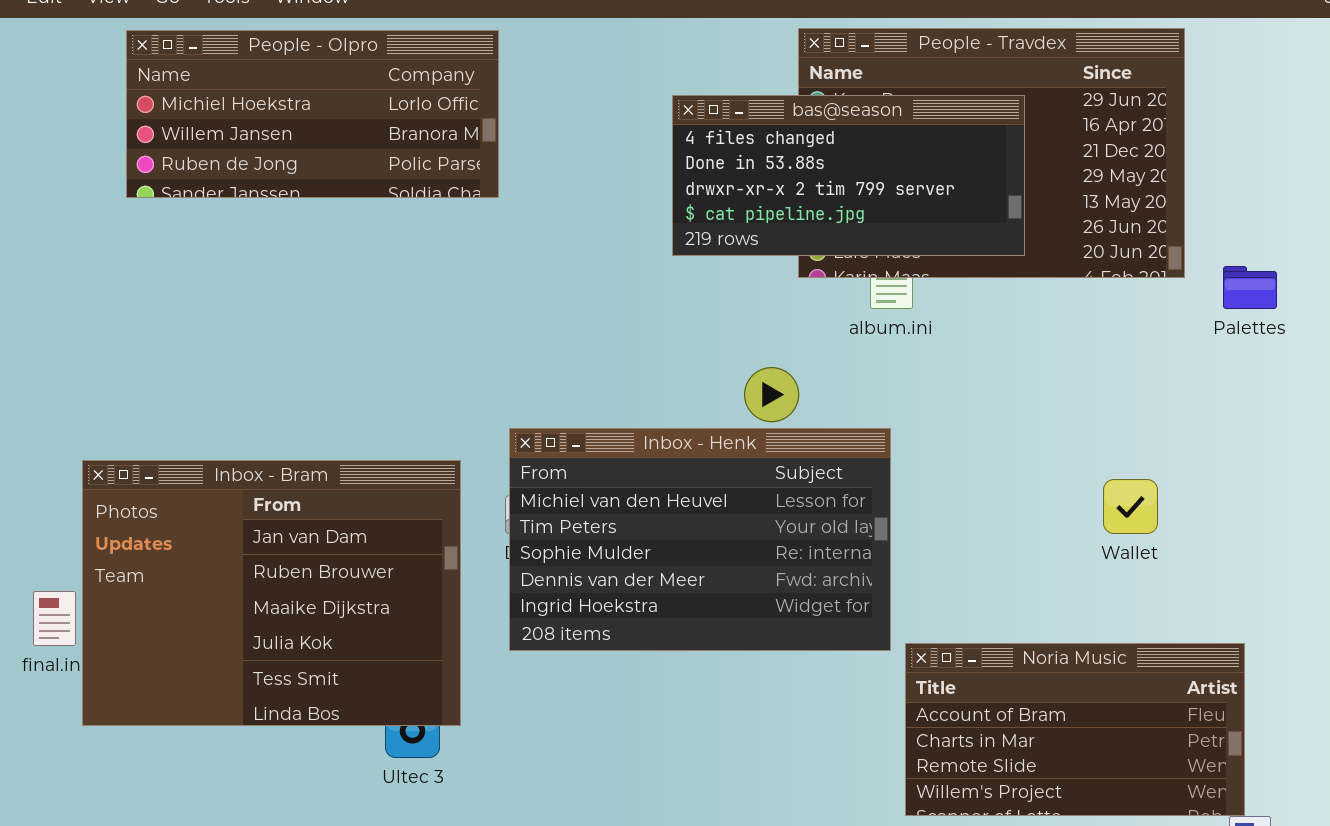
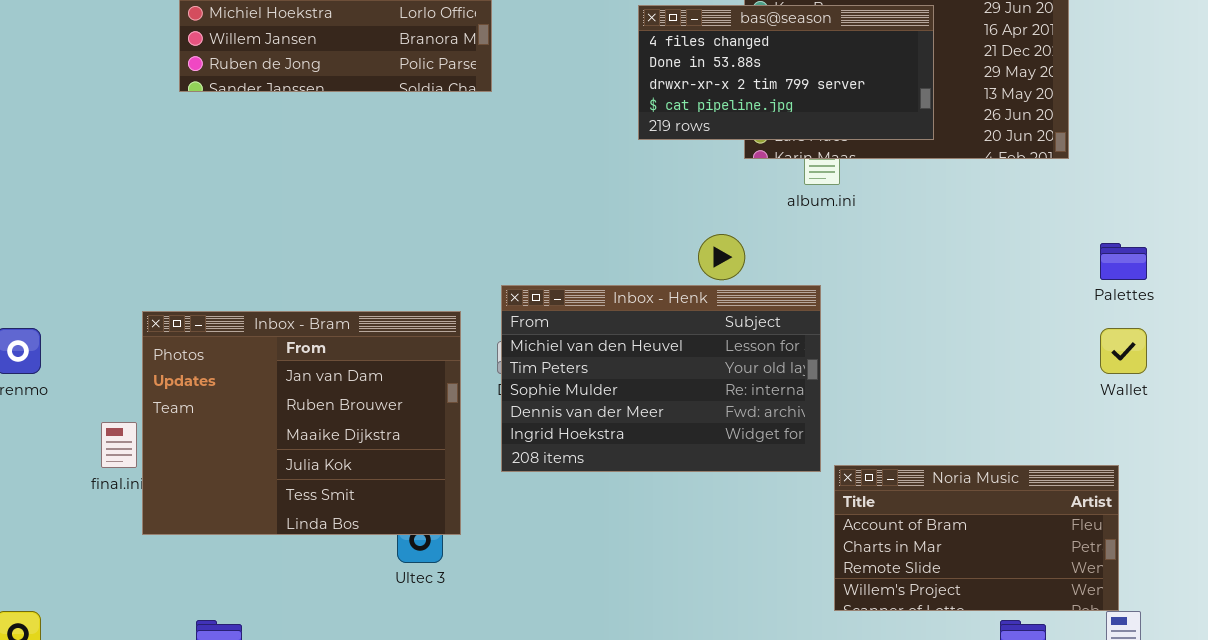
Palettes: [1223,266,1277,309] -> [1100,243,1147,280], moved
Wallet: [1103,479,1158,534] -> [1100,328,1147,374], moved

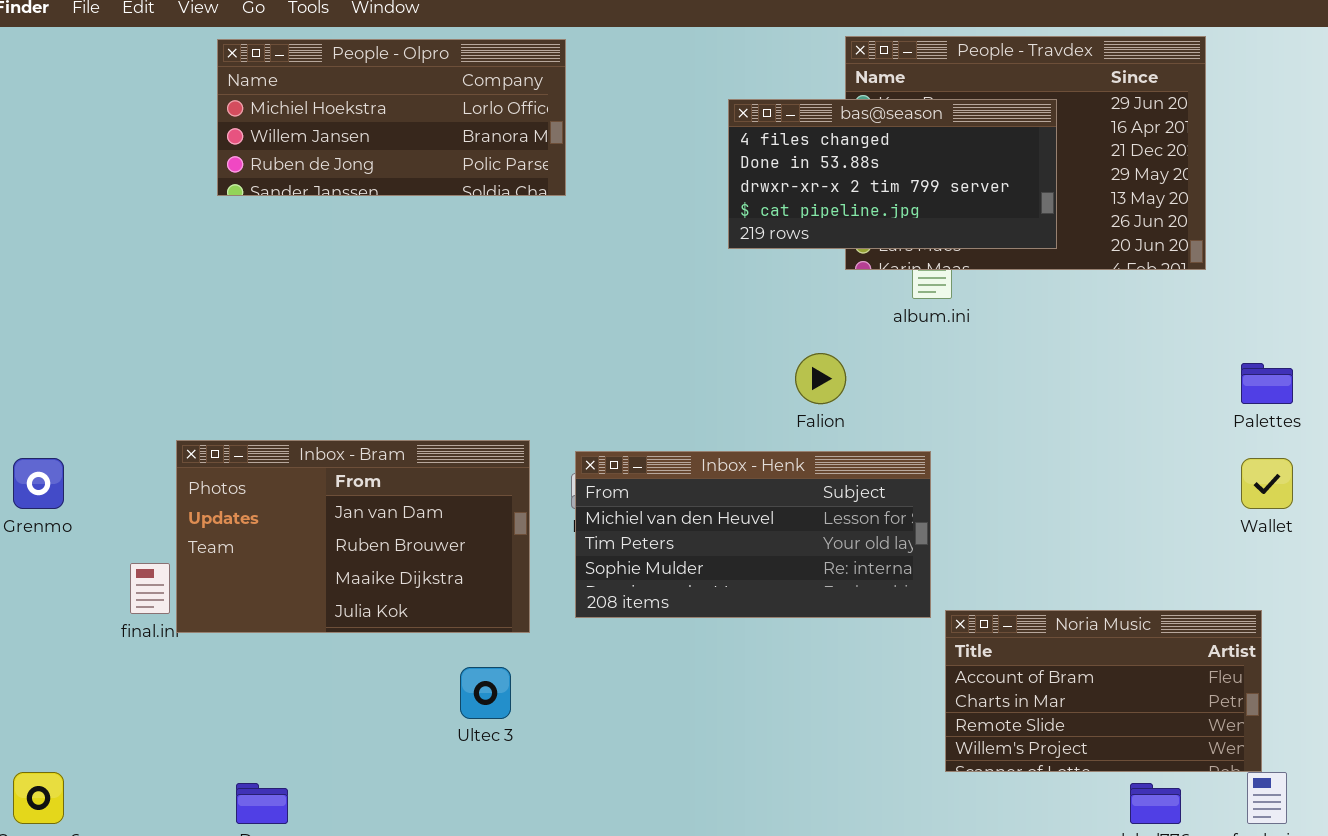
Inbox - Henk: [501,285,821,472] -> [575,451,931,618], resized
Inbox - Bram: [142,311,461,535] -> [176,440,530,633], resized

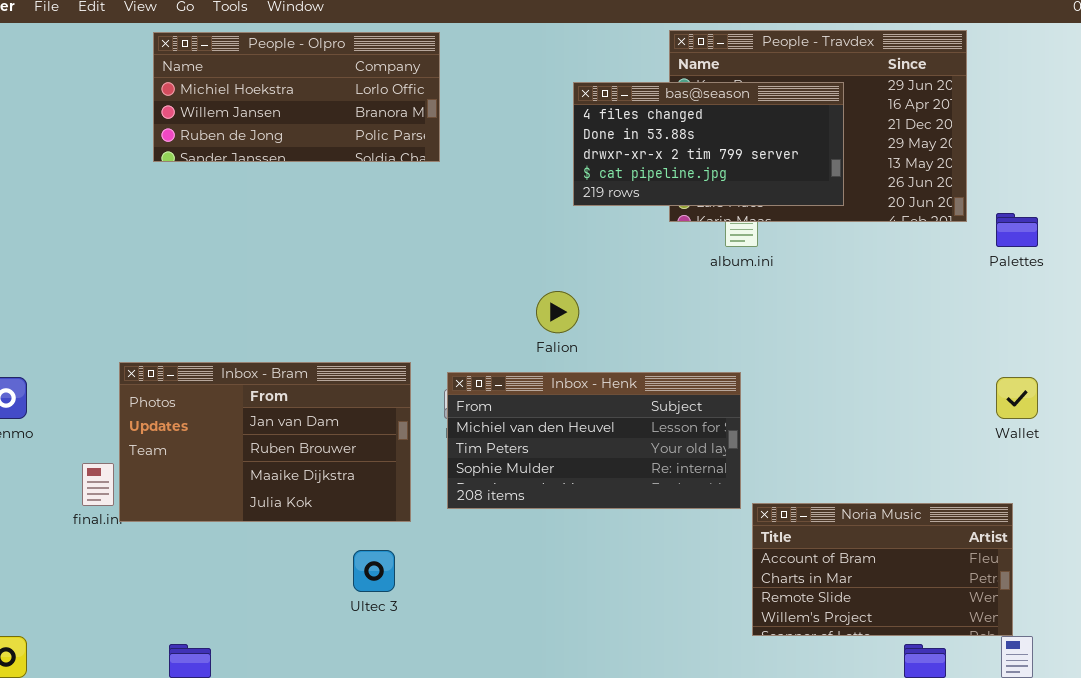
Falion: [795,353,846,404] -> [536,291,579,333], moved
Palettes: [1241,363,1293,404] -> [996,213,1038,247], moved

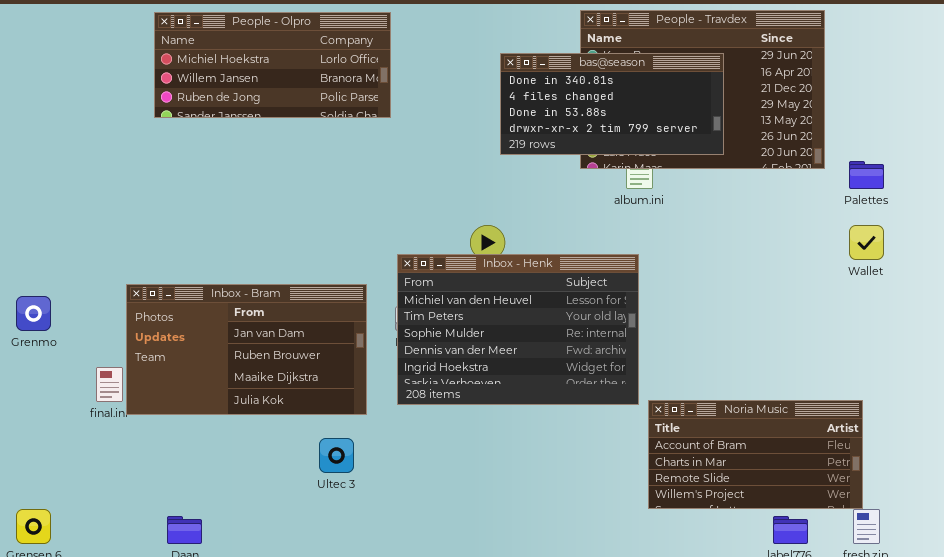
bas@season: [573,82,844,206] -> [500,53,724,155], scrolled up 1 row
Inbox - Henk: [447,372,741,509] -> [397,254,639,405], resized
Wallet: [996,377,1038,419] -> [849,225,884,260], moved

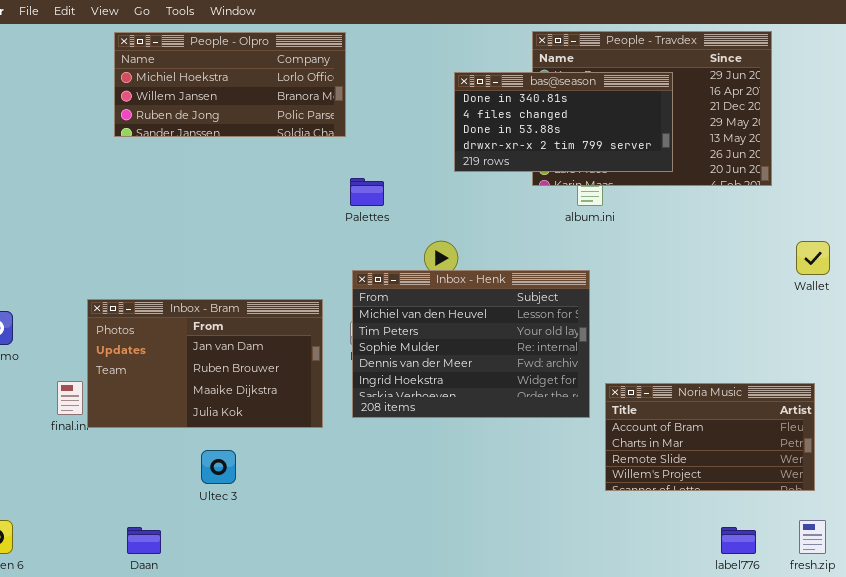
Palettes: [849,161,884,189] -> [350,178,384,206], moved
Noria Music: [648,400,863,509] -> [605,383,815,491], moved
Ultec 3: [319,438,354,473] -> [201,450,236,484], moved

